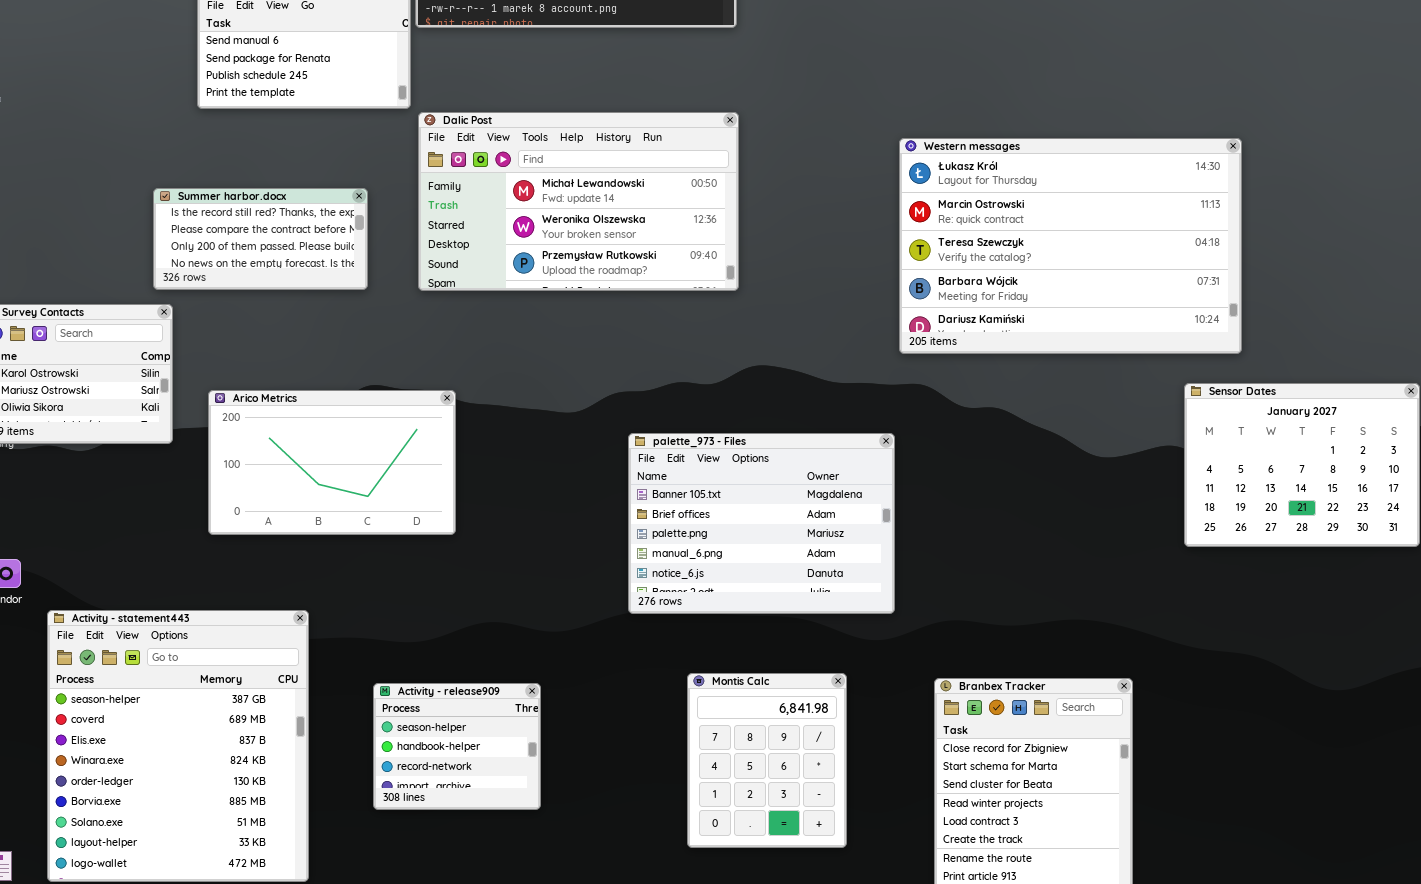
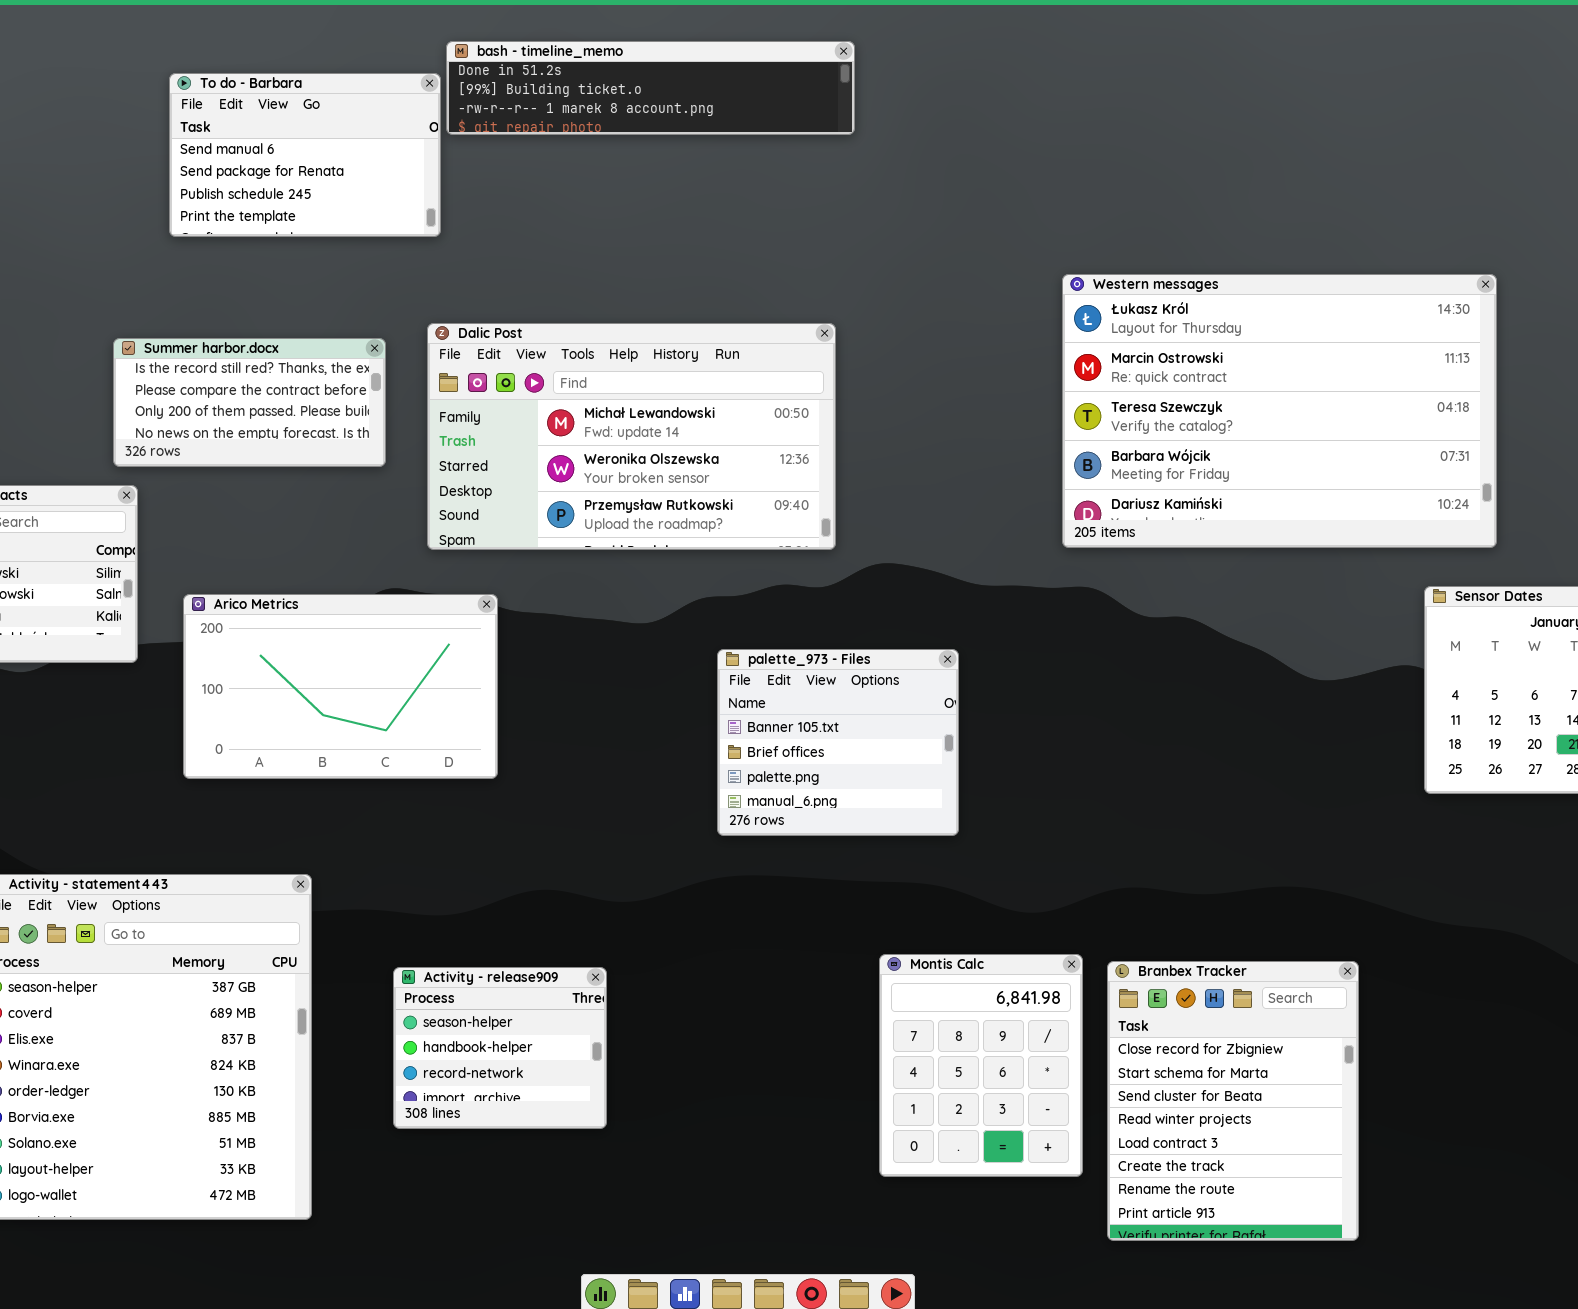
Dalic Post: [418,112,739,291] -> [427,323,836,550], moved
palette_973 - Files: [628,433,895,614] -> [717,649,959,836], resized
Montis Calc: [687,673,847,848] -> [879,954,1083,1177], moved

